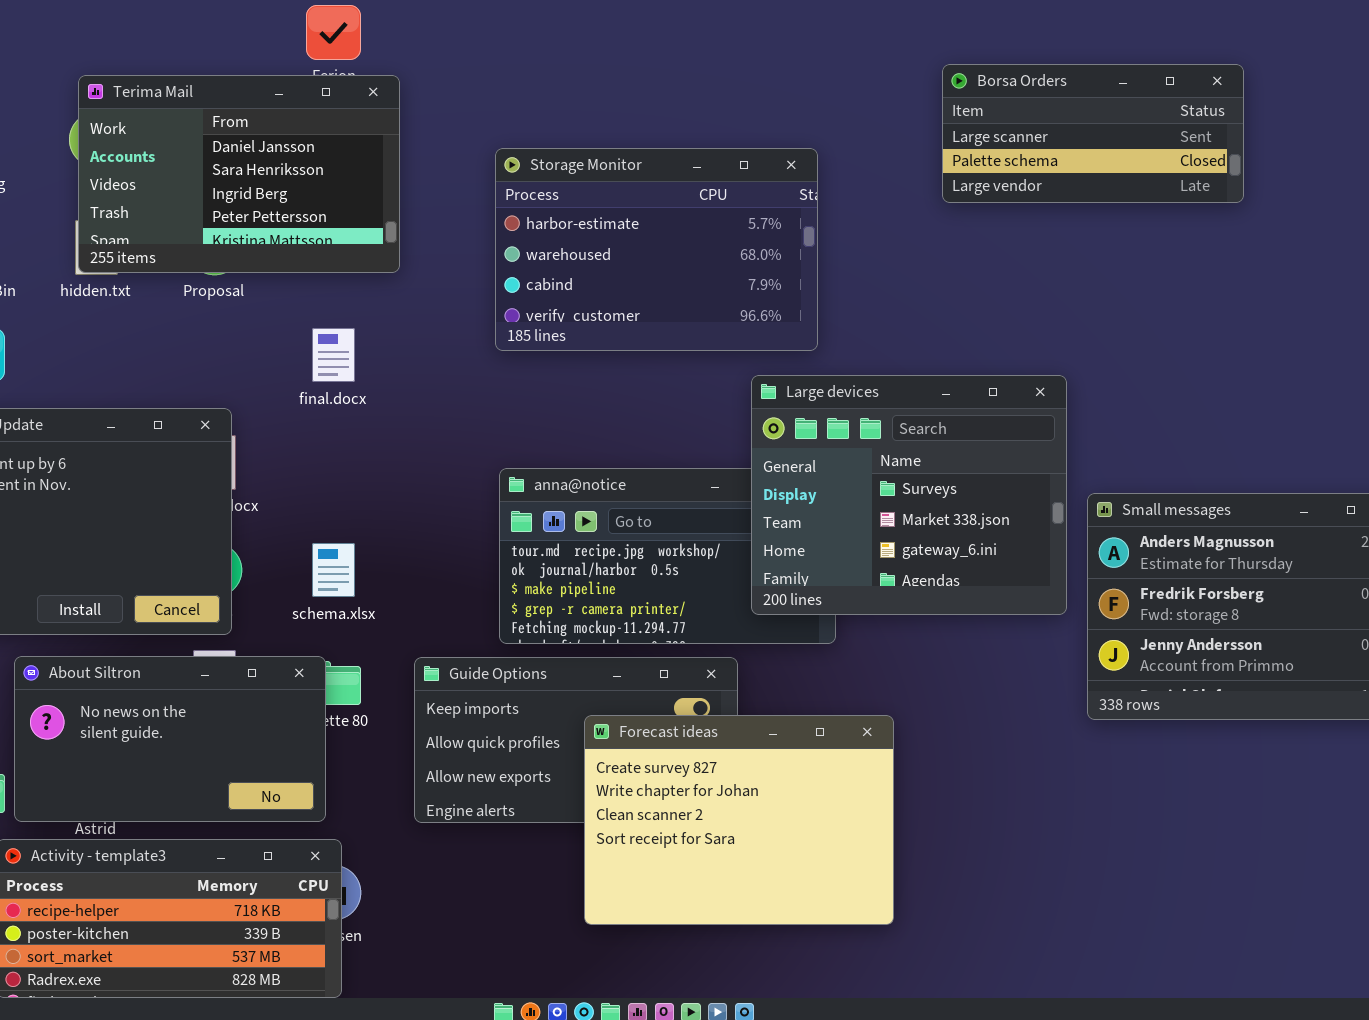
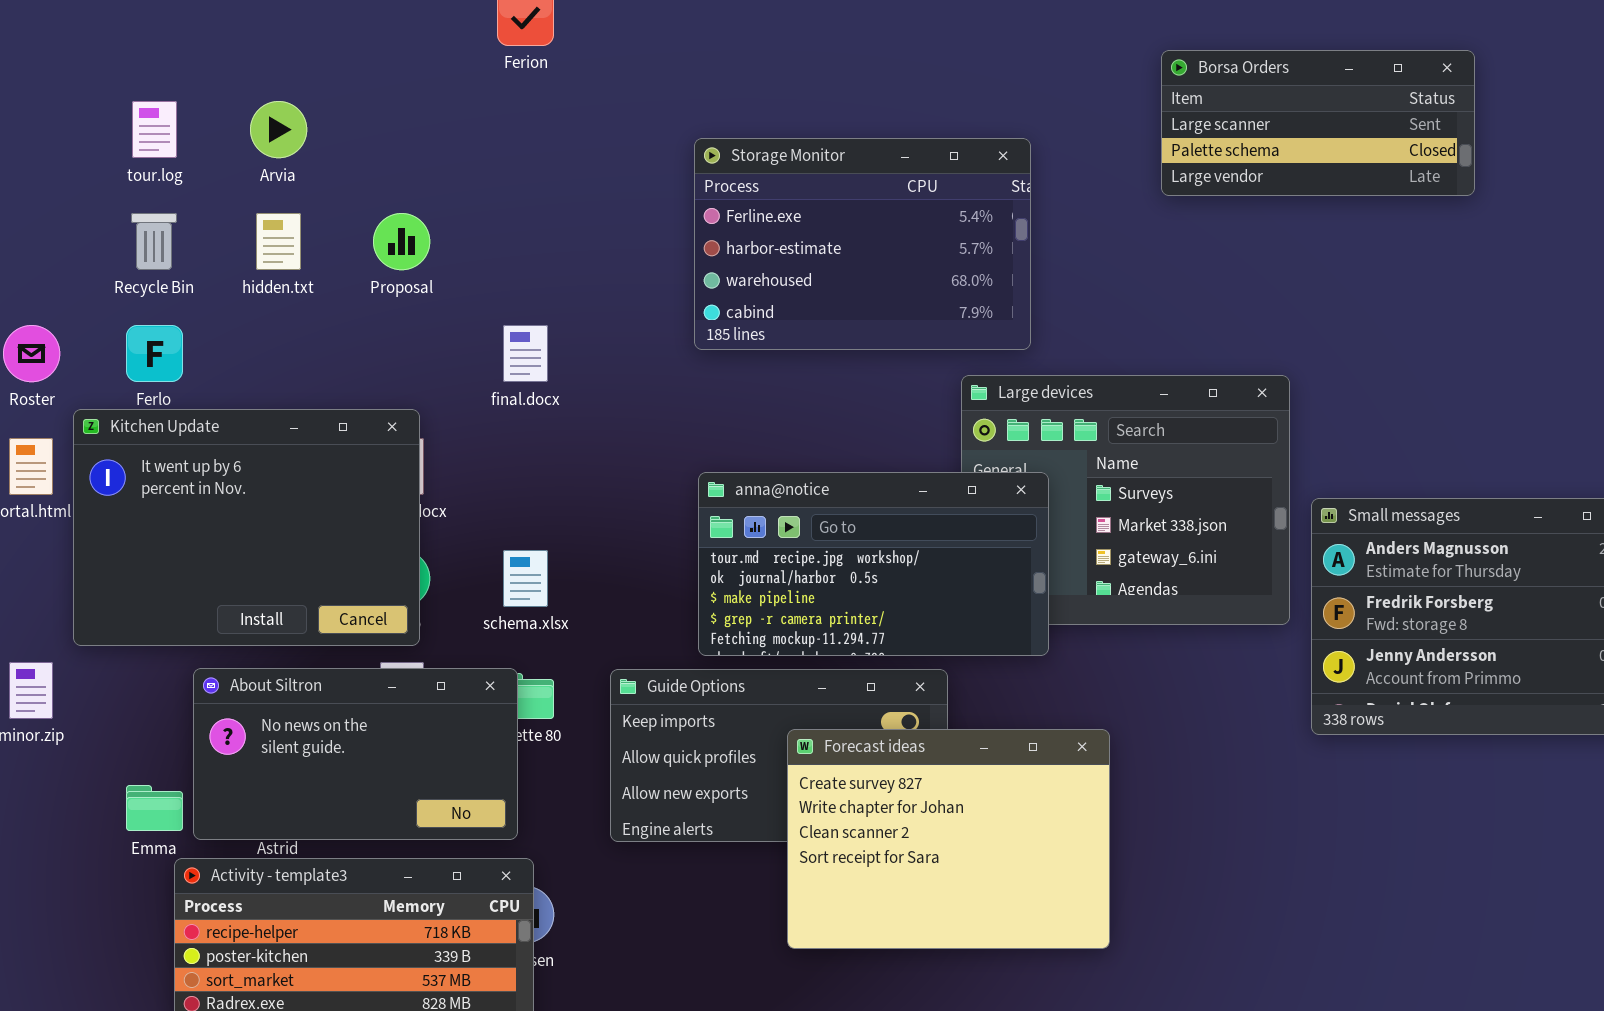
Terima Mail: [78,75,400,273] -> none, closed
Storage Monitor: [495,148,818,351] -> [694,138,1031,350], scrolled up 1 row
anna@notice: [499,468,836,644] -> [698,472,1049,656], raised

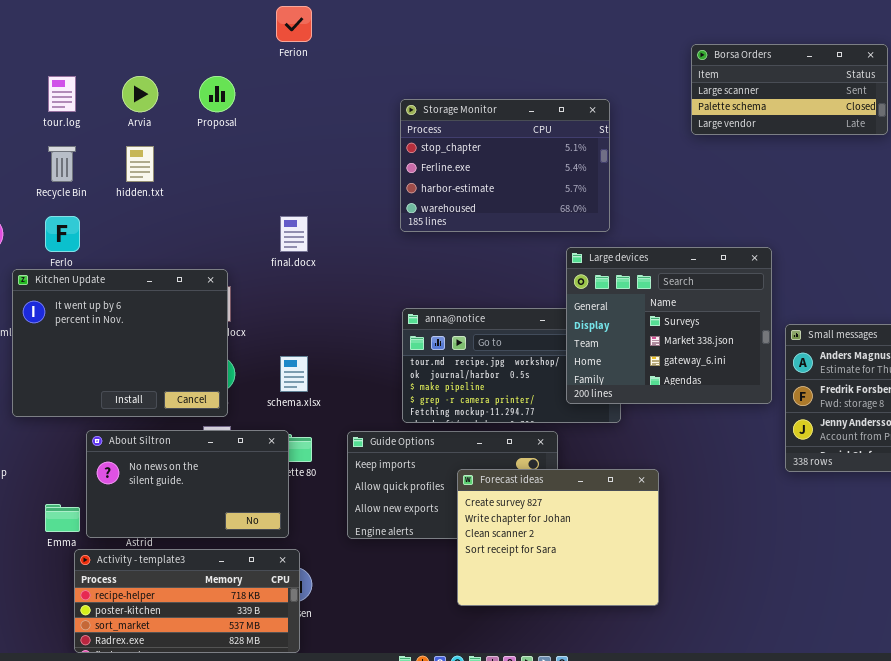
Storage Monitor: [694,138,1031,350] -> [400,99,610,232], scrolled up 1 row
Proposal: [373,213,430,270] -> [199,76,235,112], moved
Large devices: [961,375,1290,625] -> [566,247,772,404], raised

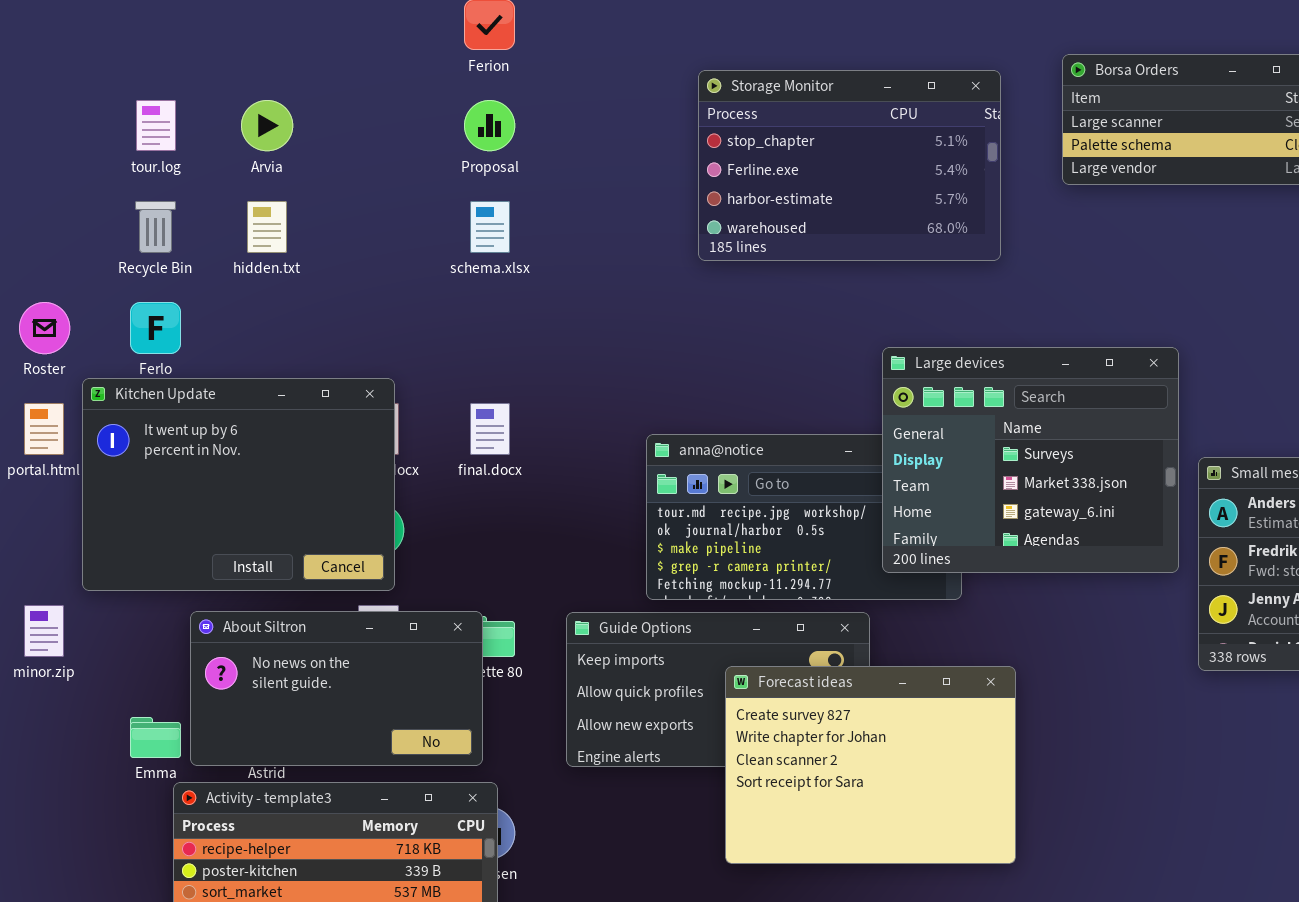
Proposal: [199,76,235,112] -> [464,100,515,151], moved
Storage Monitor: [400,99,610,232] -> [698,70,1001,261], moved
final.docx: [280,216,308,252] -> [470,403,510,455], moved
schema.xlsx: [280,356,308,392] -> [470,201,510,253], moved

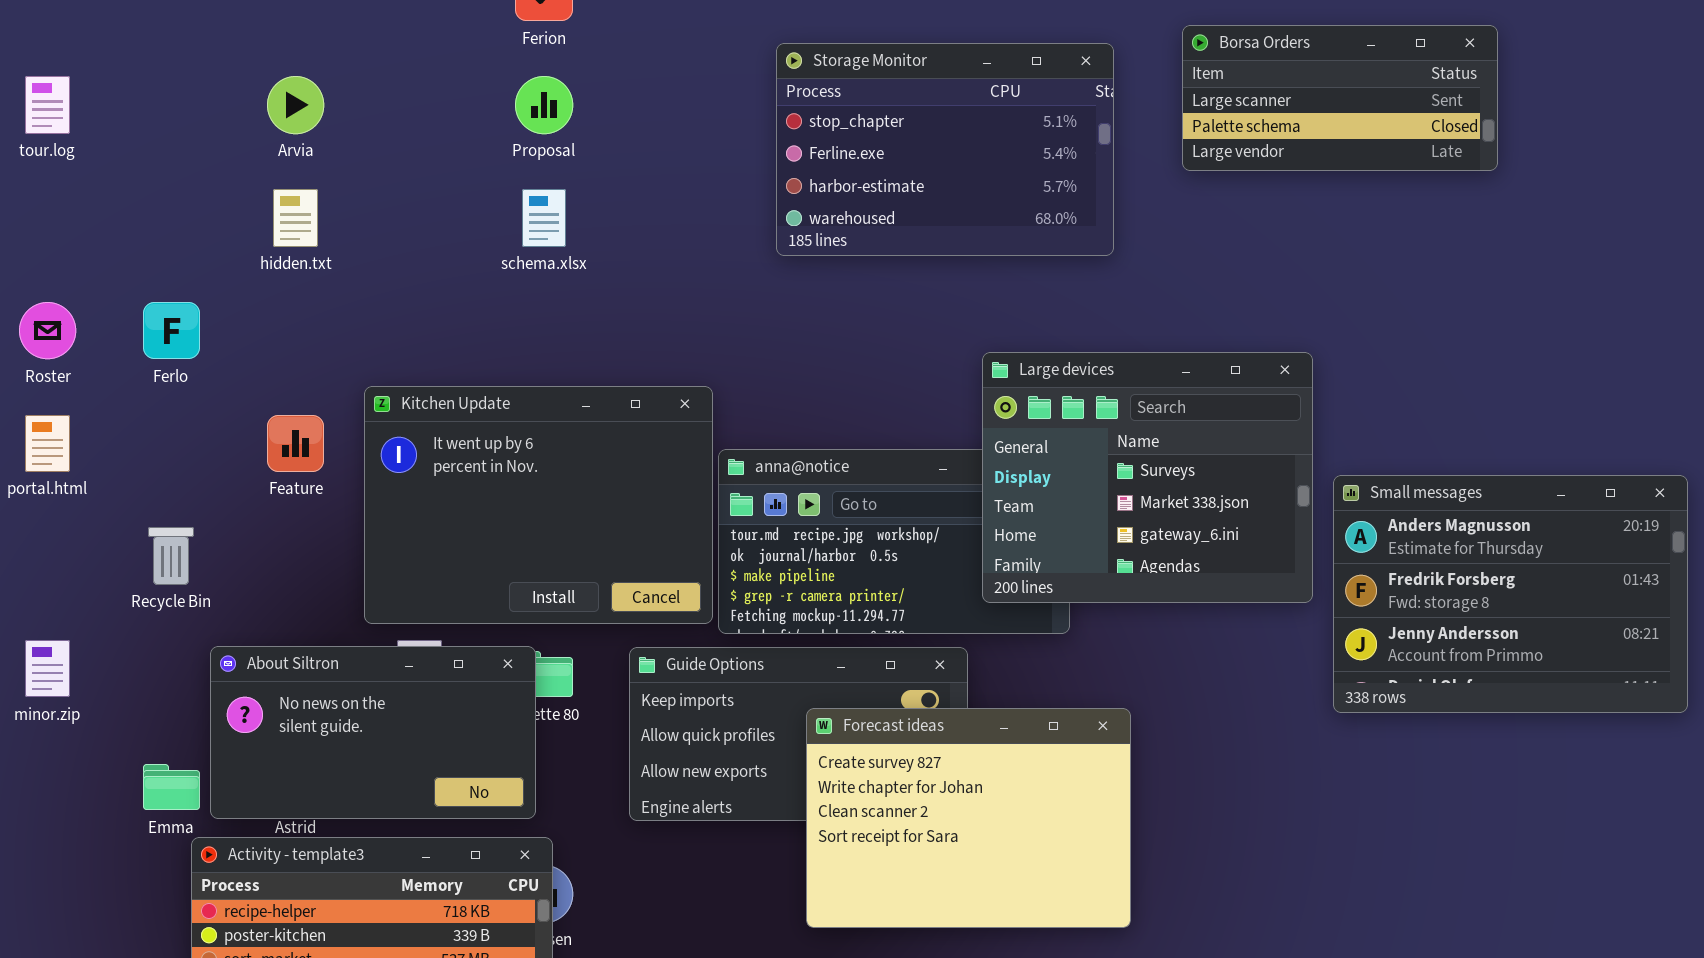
tour.log: [136,100,176,151] -> [25,76,70,134], moved
Recycle Bin: [135,201,176,253] -> [148,527,194,585], moved
Kitchen Update: [82,378,395,591] -> [364,386,713,624], moved

